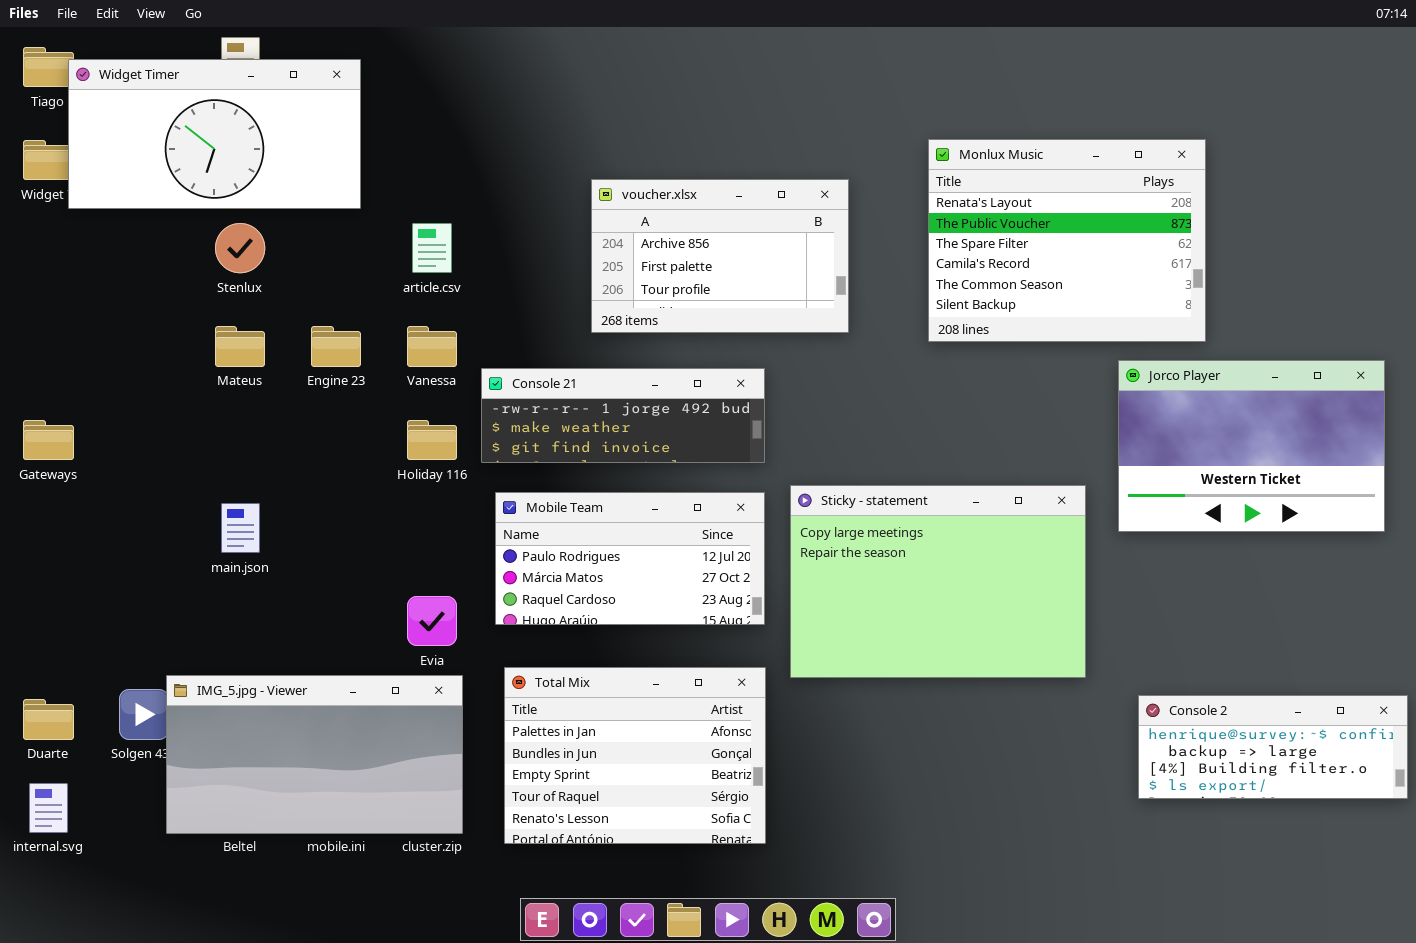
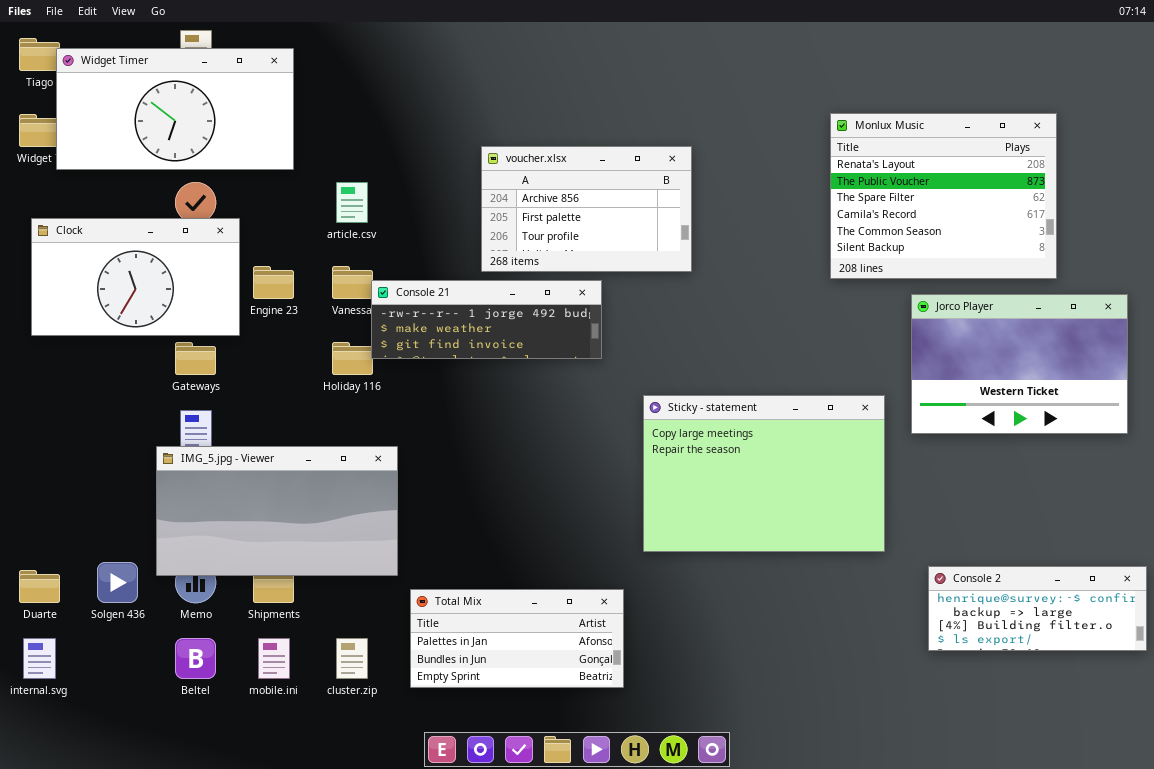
Monlux Music: [928,139,1206,342] -> [830,113,1057,279], moved
Clock: none -> [31,218,240,336], opened
Console 21: [481,368,765,463] -> [371,280,602,359], moved
Gateways: [23,420,74,460] -> [175,342,216,375], moved
Mobile Team: [495,492,765,625] -> none, closed
Total Mix: [504,667,766,844] -> [410,589,624,688], resized
IMG_5.jpg - Viewer: [166,675,463,834] -> [156,446,398,576], moved

